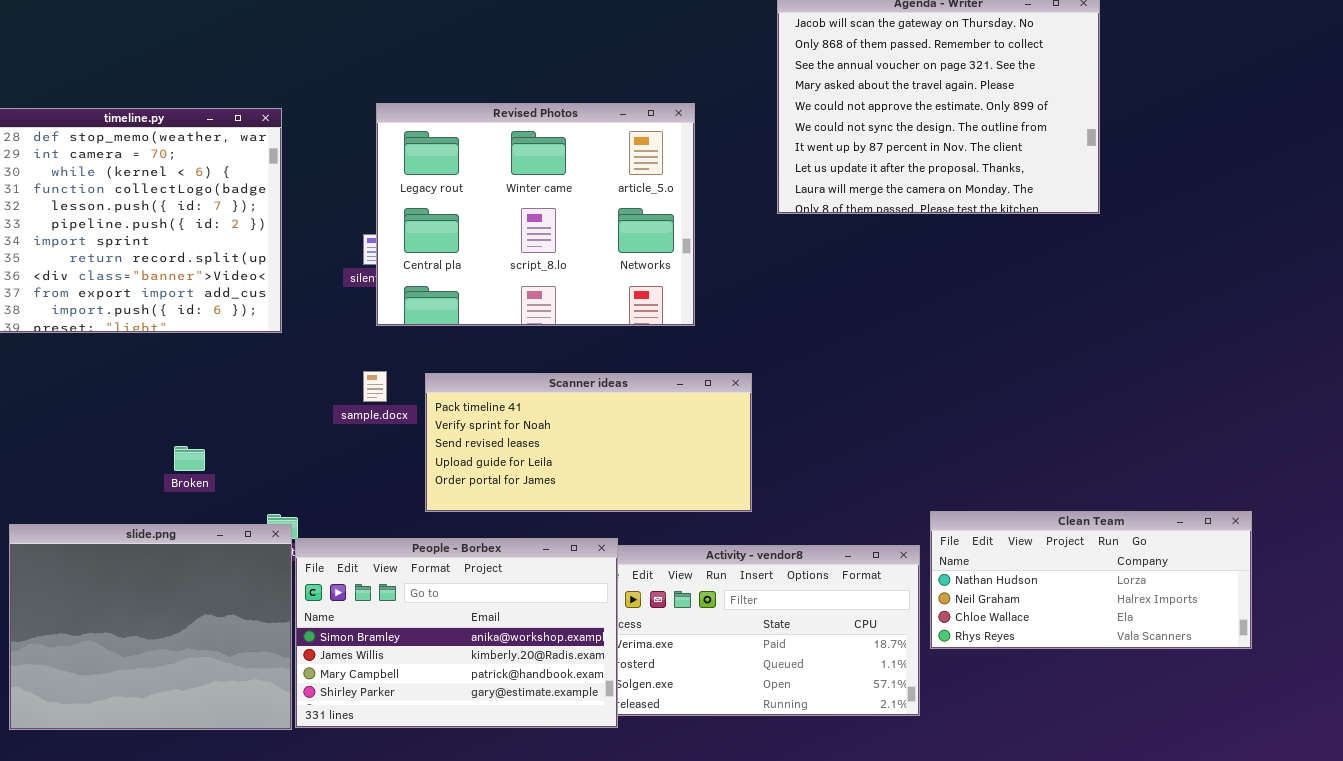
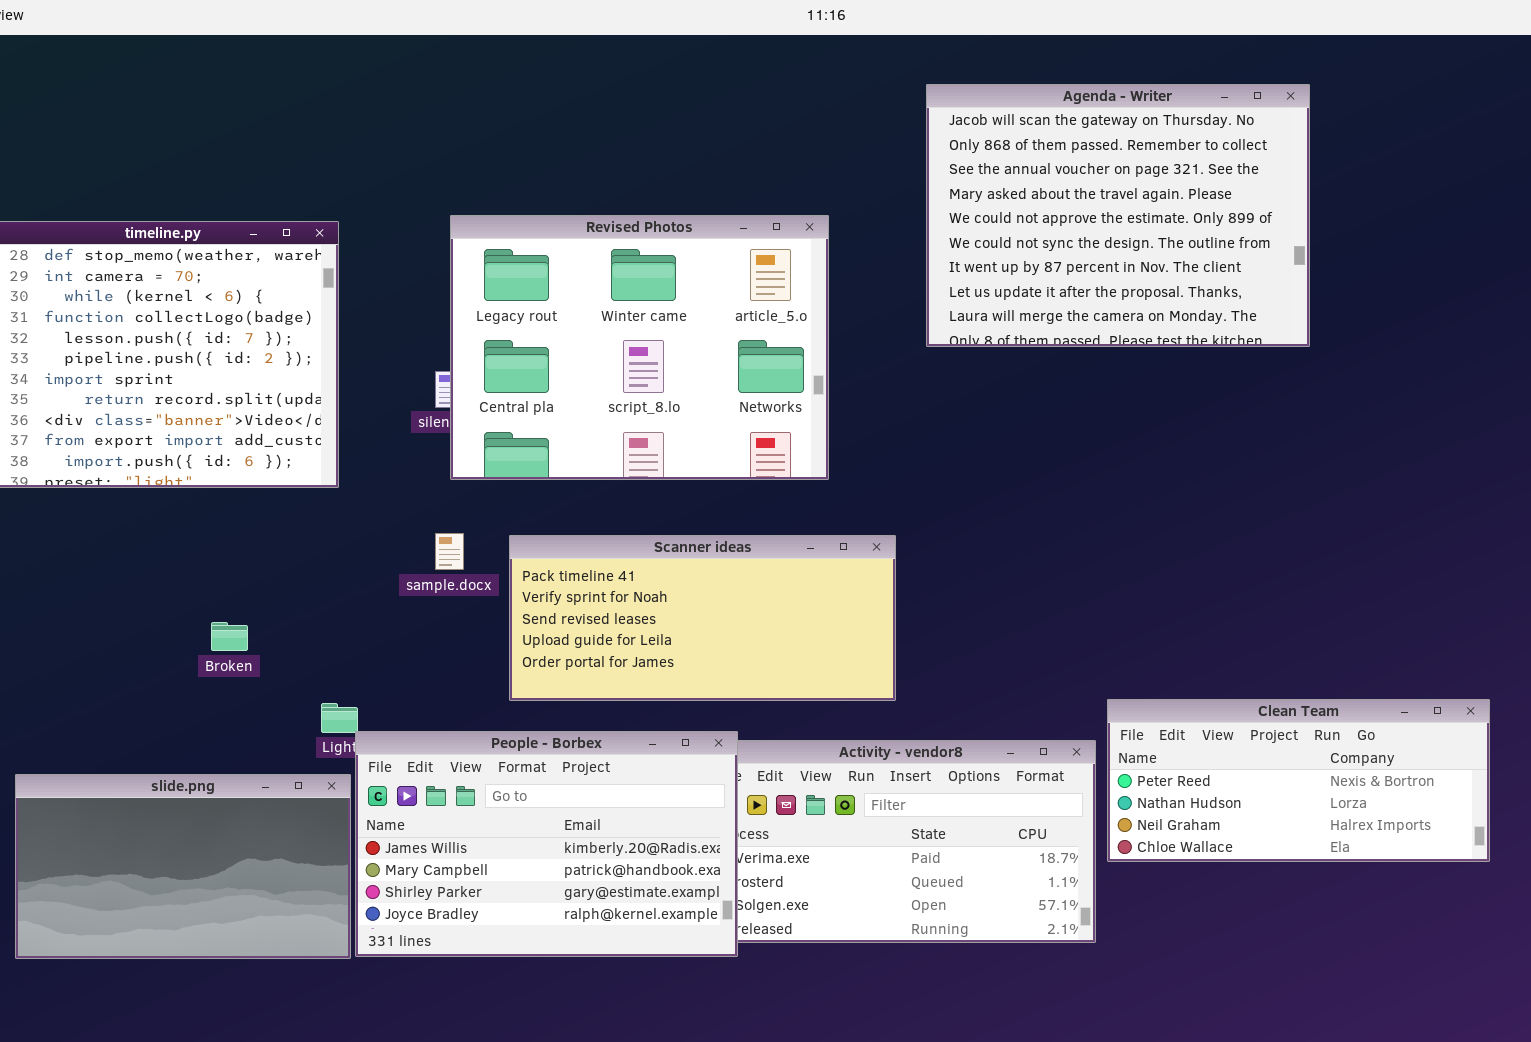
Clean Team: [930,511,1252,649] -> [1107,699,1490,862], scrolled up 1 row
slide.png: [9,524,292,730] -> [15,774,351,959], resized
People - Borbex: [295,538,618,728] -> [355,731,738,957], scrolled down 1 row

